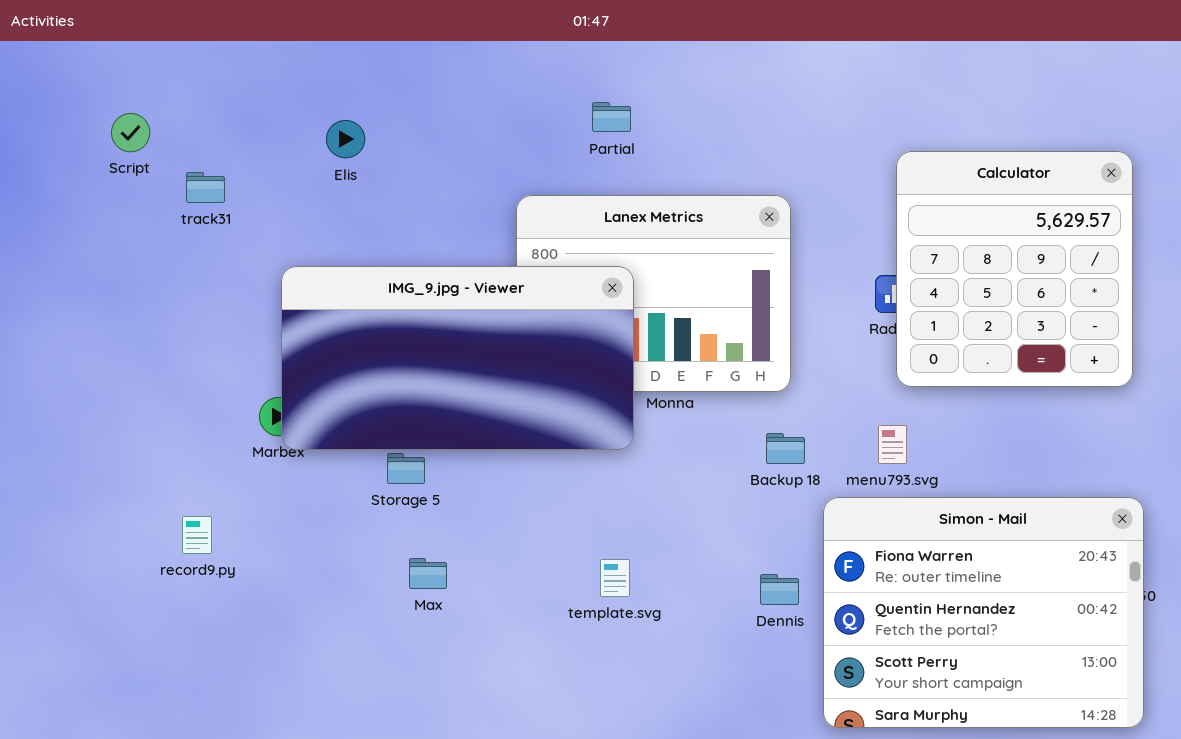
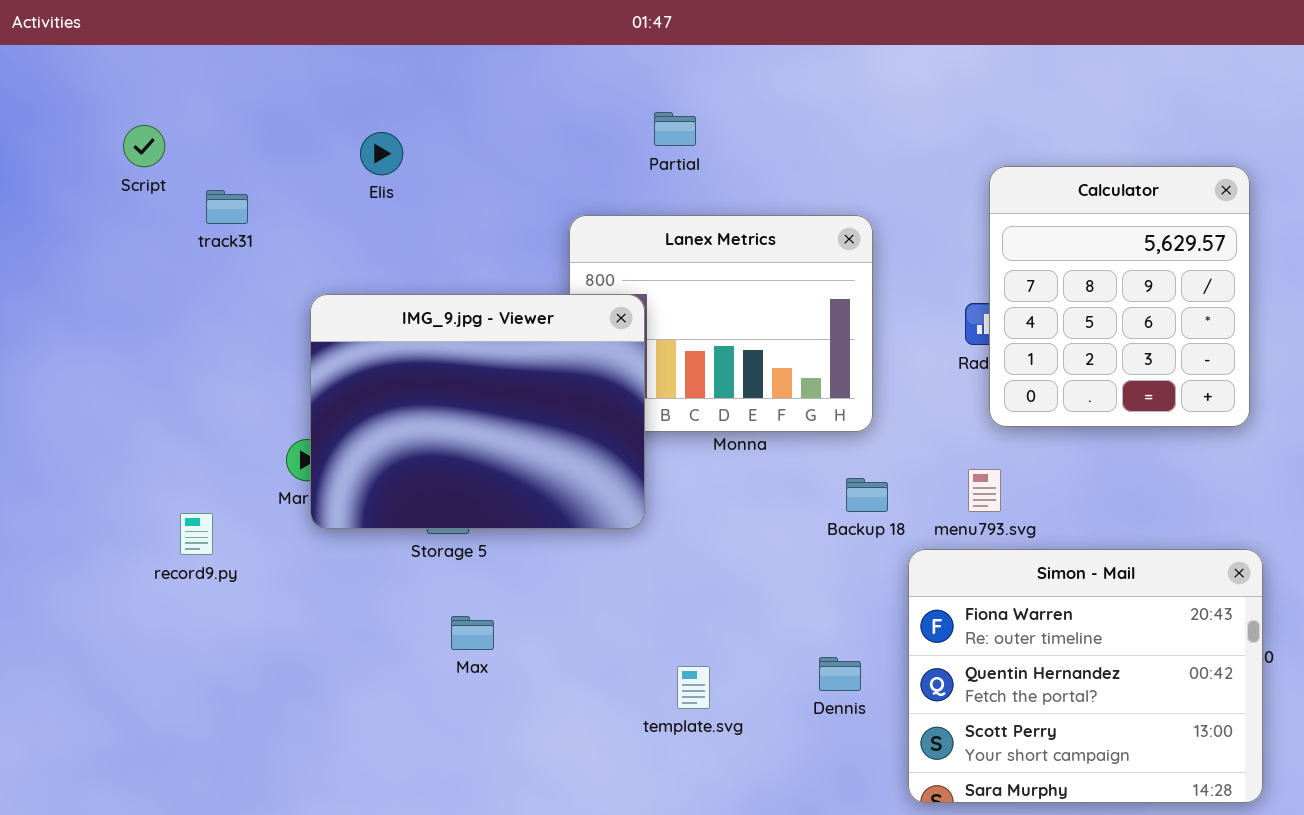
IMG_9.jpg - Viewer: [281,266,634,450] -> [310,294,645,529], resized
record9.py: [182,516,212,554] -> [180,513,213,555], moved
template.svg: [600,559,630,597] -> [677,666,710,709], moved
Dennis: [760,574,799,605] -> [819,657,861,691], moved

